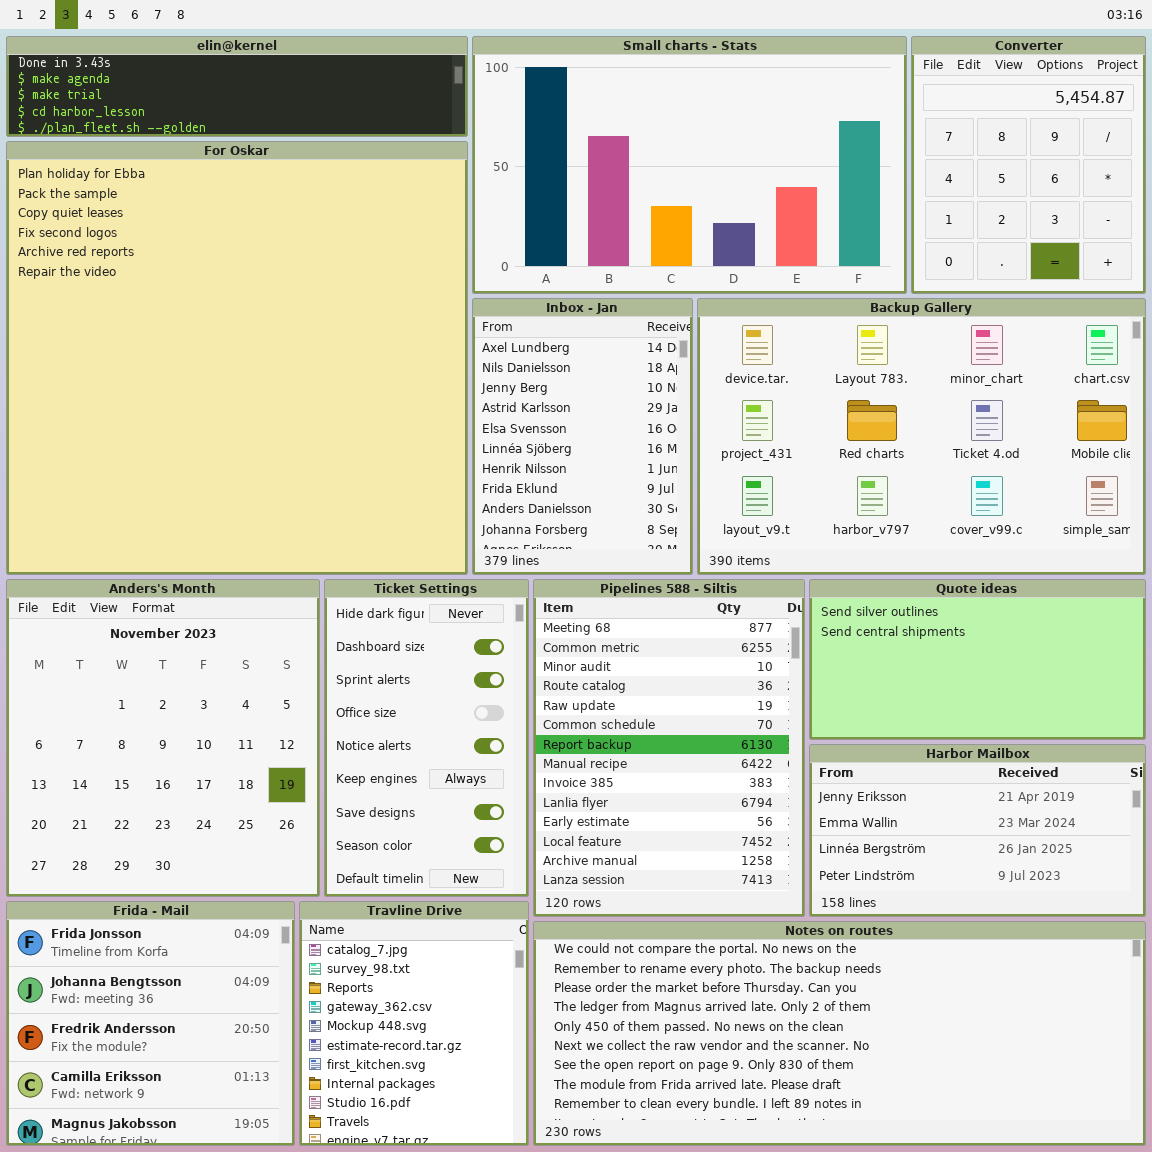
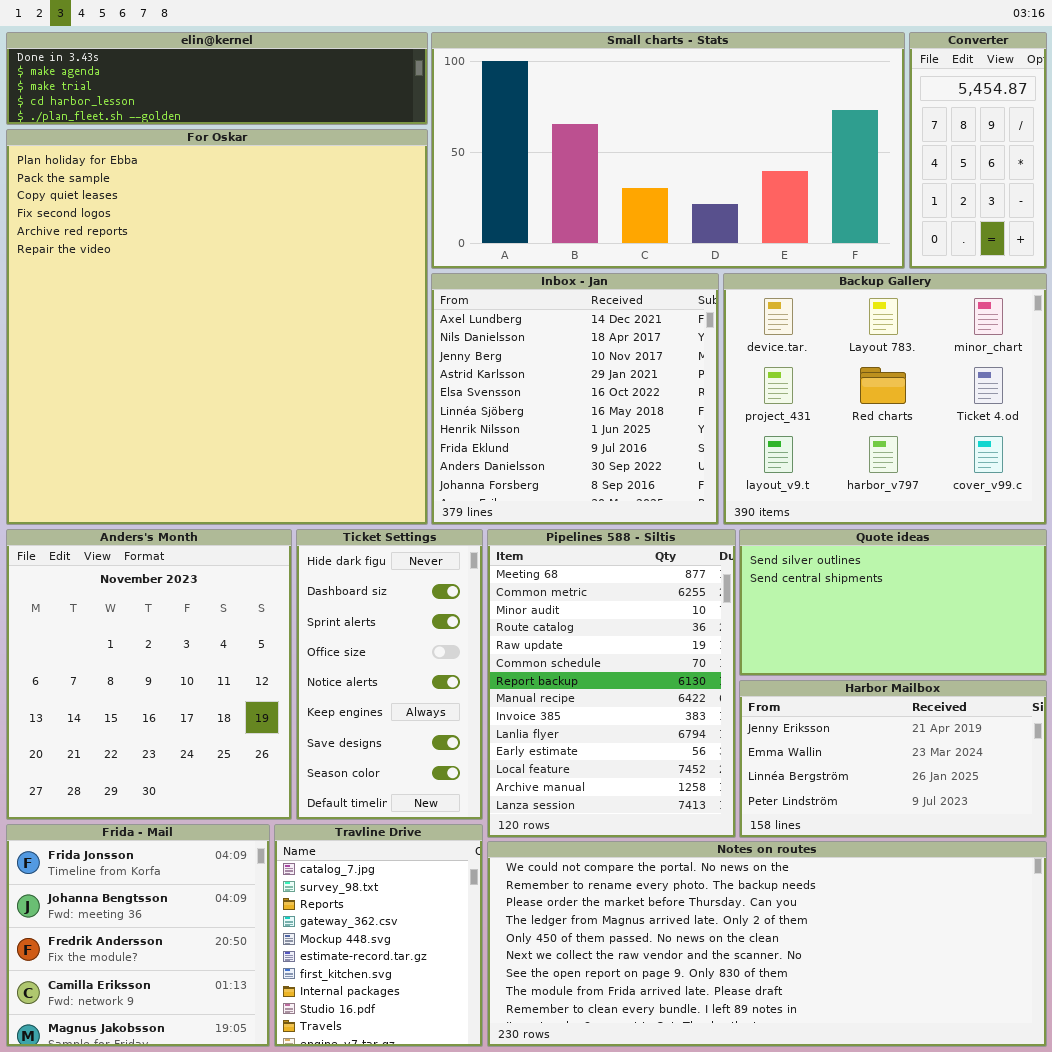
Small charts - Stats: [472,36,907,294] -> [431,32,905,269], resized
Converter: [911,36,1146,294] -> [909,32,1047,269], resized
Inbox - Jan: [472,298,693,575] -> [431,273,719,525], resized
Backup Gallery: [697,298,1146,575] -> [723,273,1047,525], resized

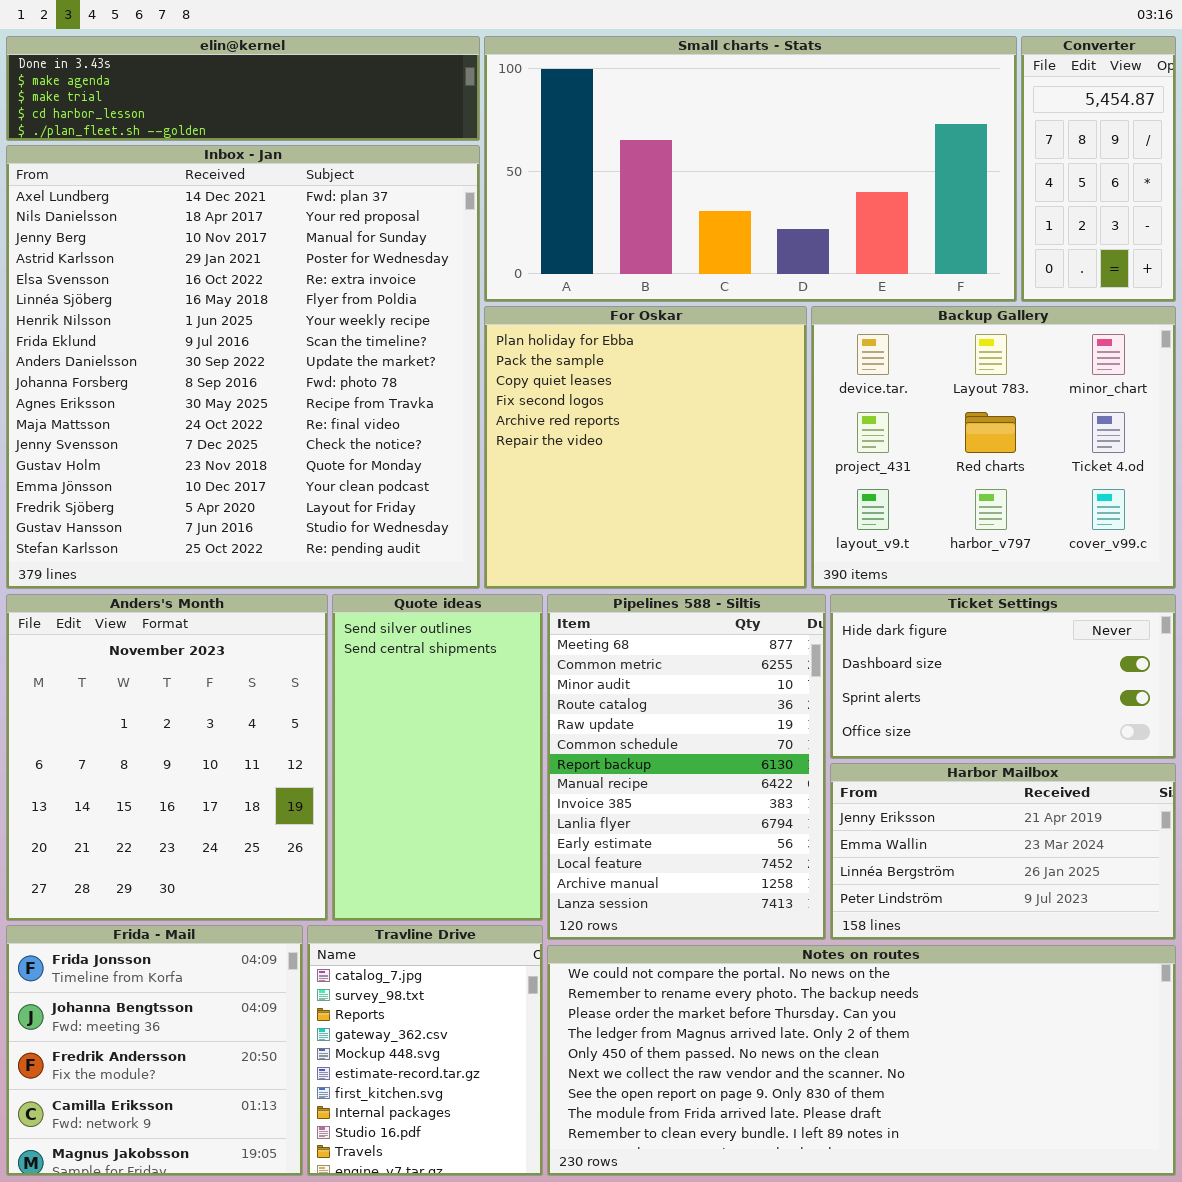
For Oskar: [6,129,428,525] -> [484,306,807,589], moved, resized
Inbox - Jan: [431,273,719,525] -> [6,145,480,589], moved, resized
Ticket Settings: [296,529,483,820] -> [830,594,1176,759], moved, resized
Quote ideas: [739,529,1047,676] -> [332,594,543,921], moved, resized

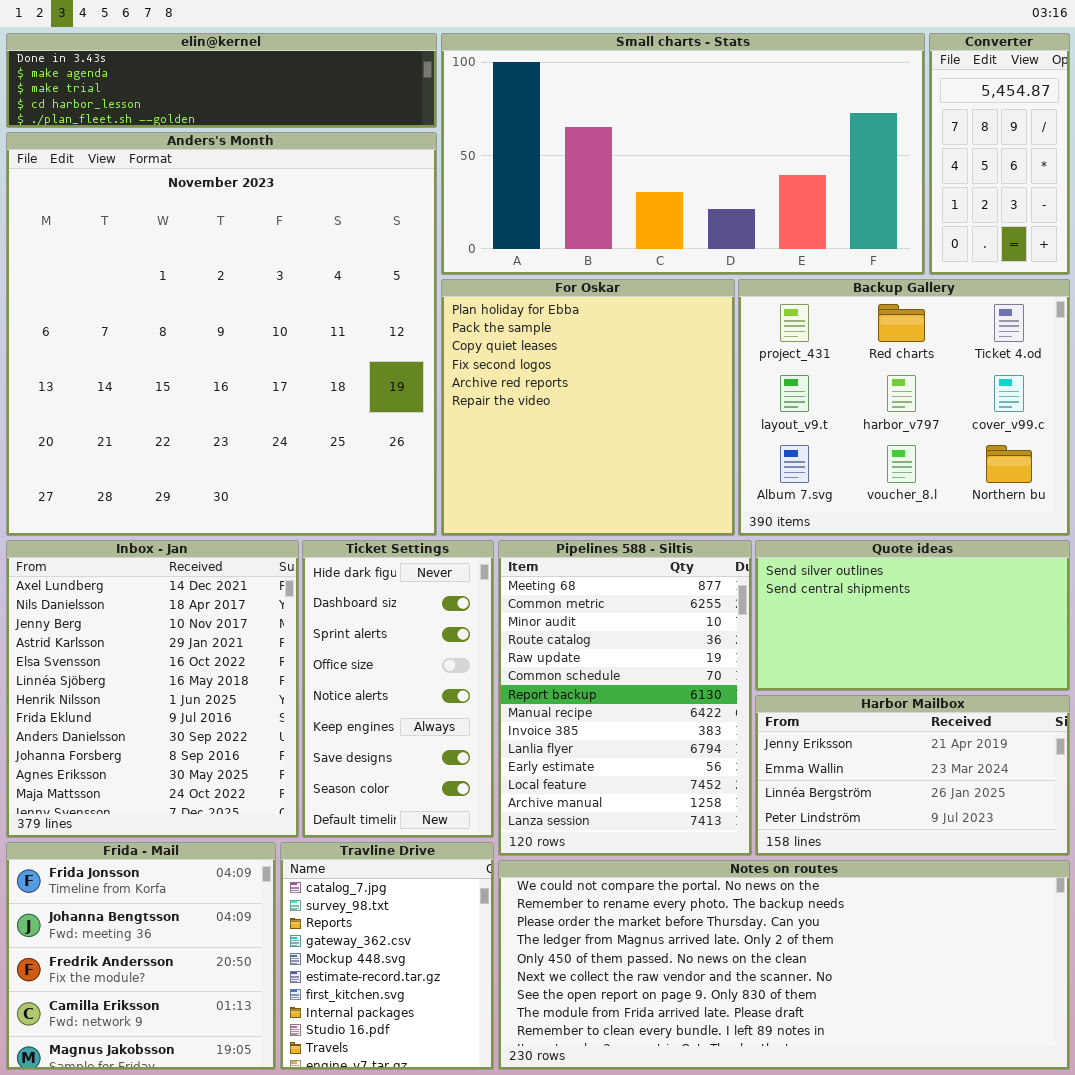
Inbox - Jan: [6,145,480,589] -> [6,540,299,838], moved, resized
Backup Gallery: [811,306,1176,589] -> [738,279,1070,536], scrolled down 1 row
Anders's Month: [6,594,328,921] -> [6,132,437,536], moved, resized
Quote ideas: [332,594,543,921] -> [755,540,1070,691], moved, resized
Ticket Settings: [830,594,1176,759] -> [302,540,494,838], moved, resized

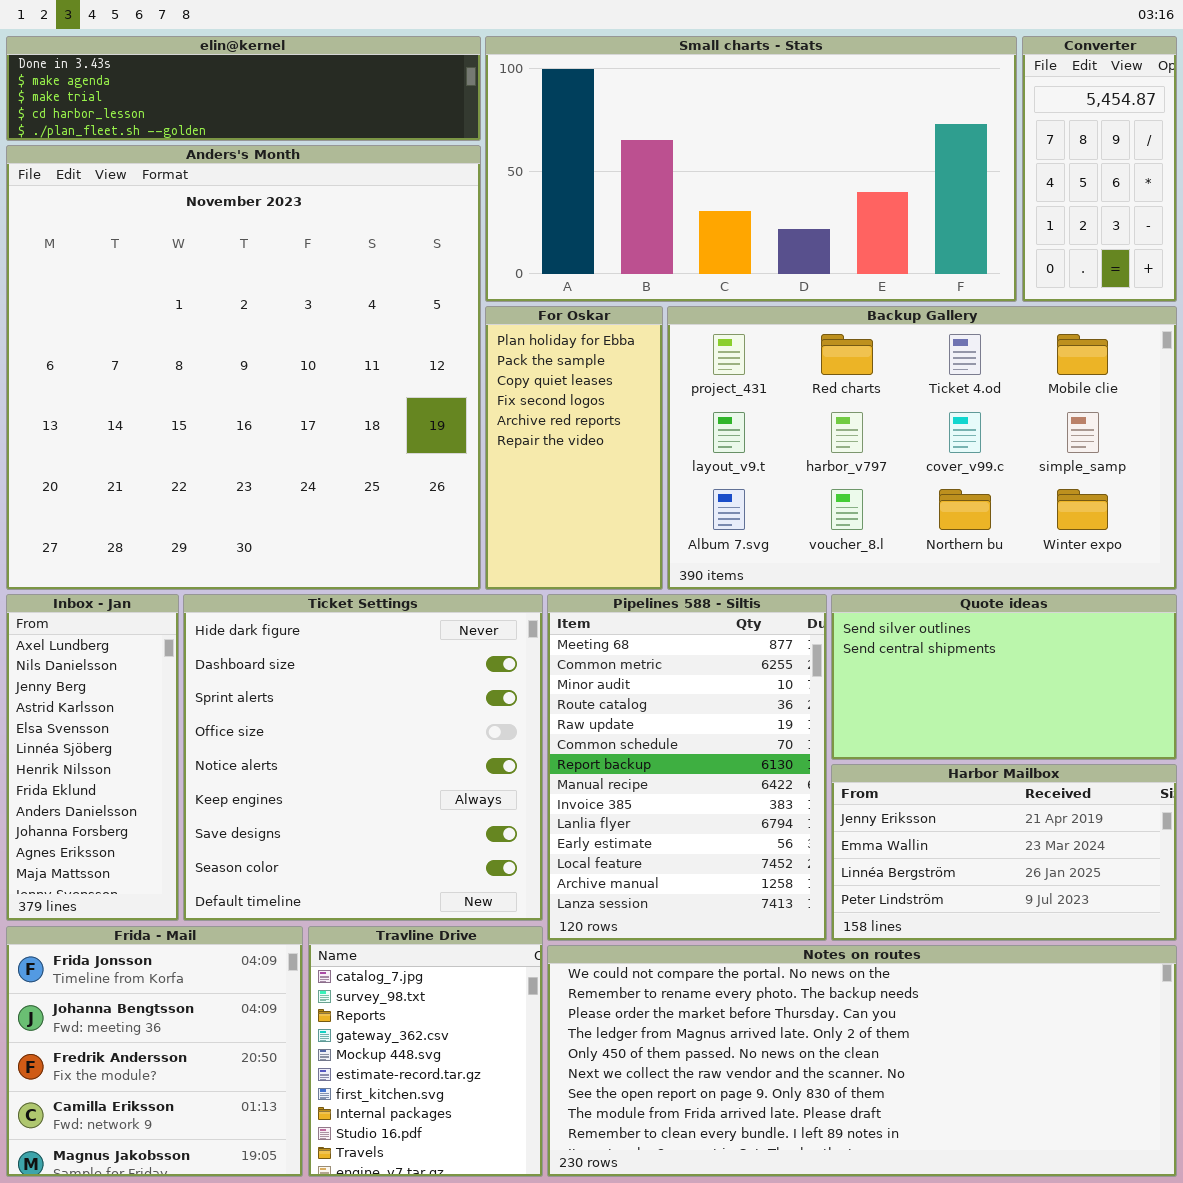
For Oskar: [441,279,735,536] -> [485,306,663,590], resized
Backup Gallery: [738,279,1070,536] -> [667,306,1177,590], resized
Inbox - Jan: [6,540,299,838] -> [6,594,179,921], resized
Ticket Settings: [302,540,494,838] -> [183,594,543,921], resized

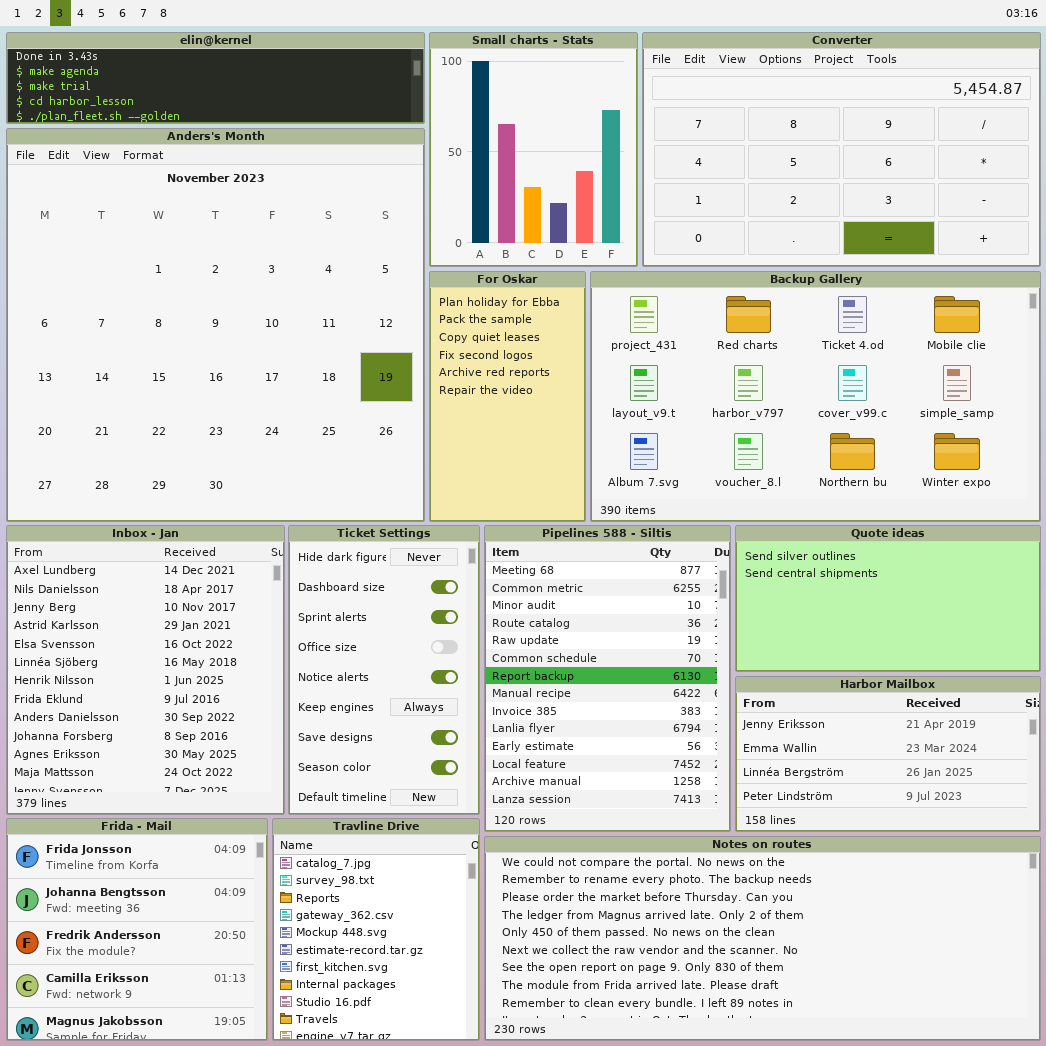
Small charts - Stats: [485,36,1017,302] -> [429,32,638,267], resized
Converter: [1022,36,1177,302] -> [642,32,1041,267], resized
Inbox - Jan: [6,594,179,921] -> [6,525,285,815], resized
Ticket Settings: [183,594,543,921] -> [288,525,480,815], resized

